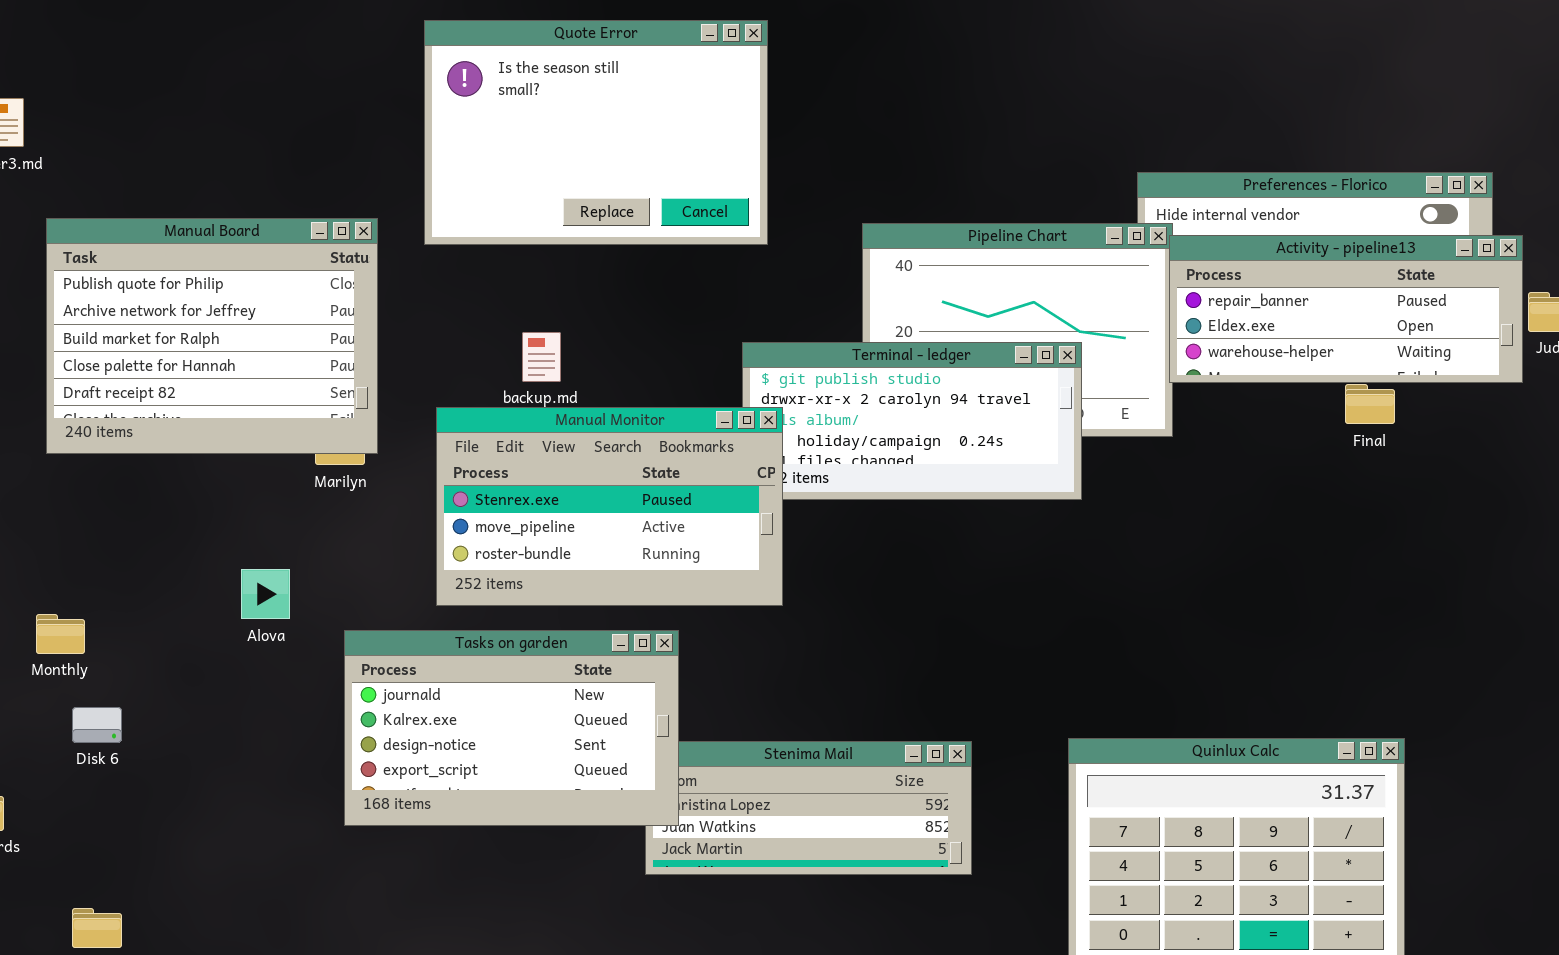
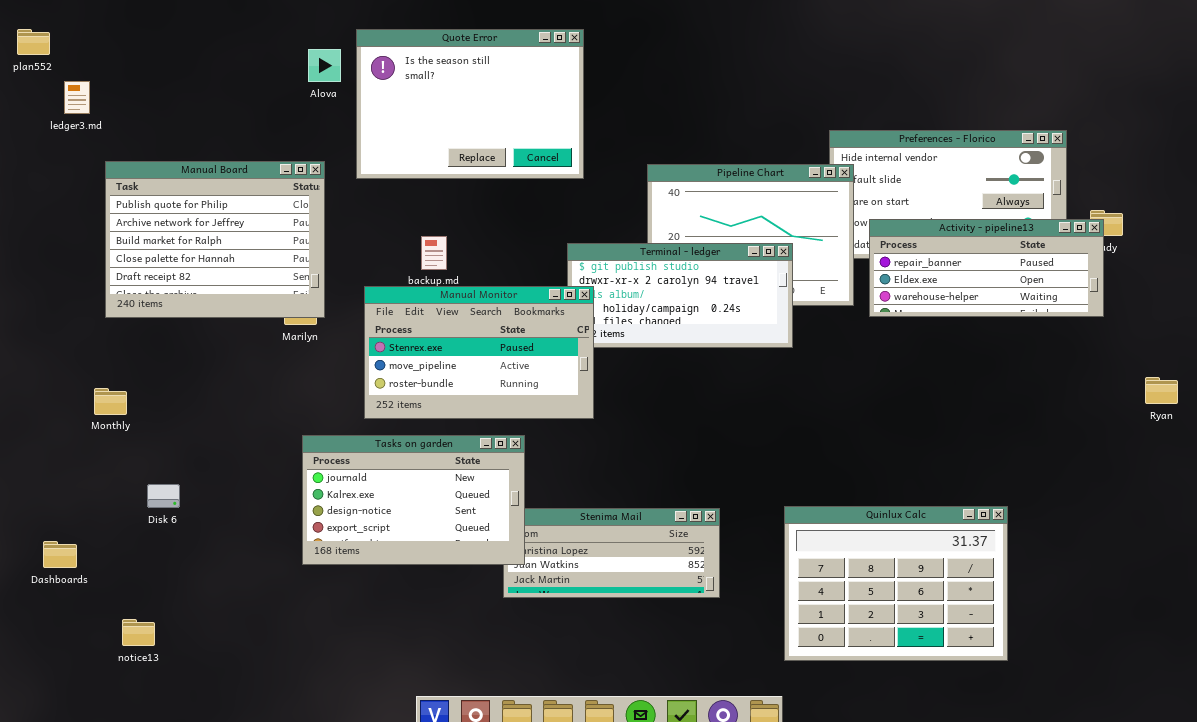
Activity - pipeline13: [1169,235,1523,383] -> [869,219,1104,317], moved
Alova: [241,569,290,619] -> [308,49,341,82], moved
Monthly: [36,614,85,654] -> [94,388,127,415], moved
Disk 6: [72,707,122,743] -> [147,484,180,508], moved

